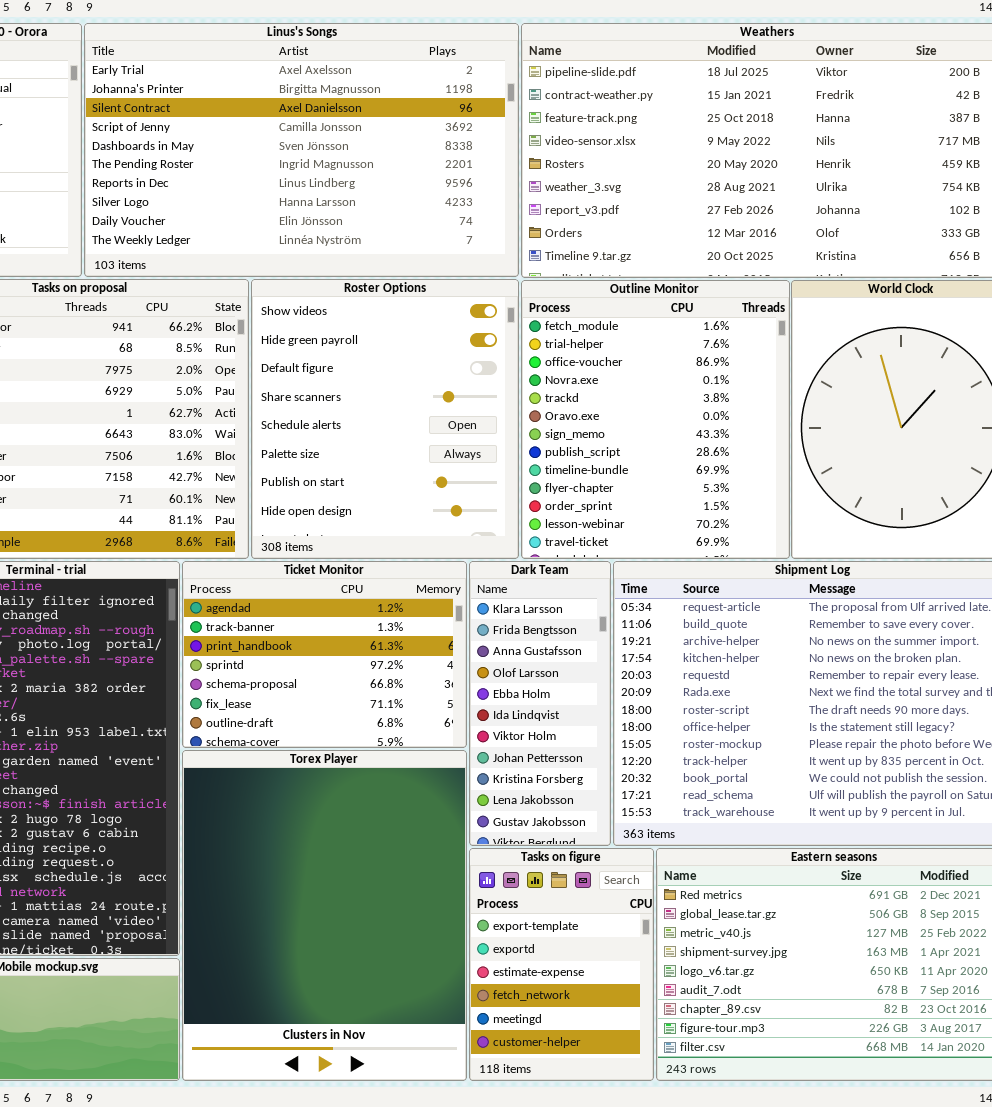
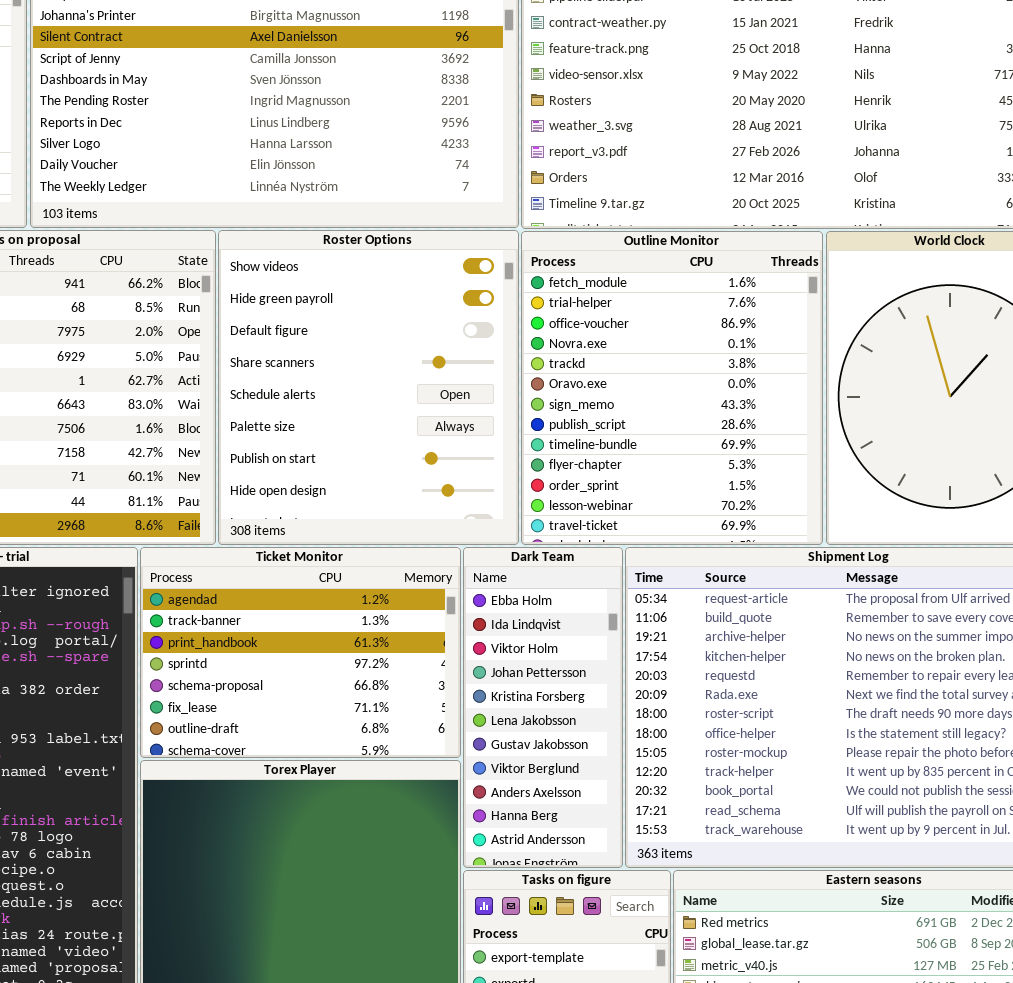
Dark Team: [469,561,611,846] -> [463,547,623,868], scrolled down 4 rows

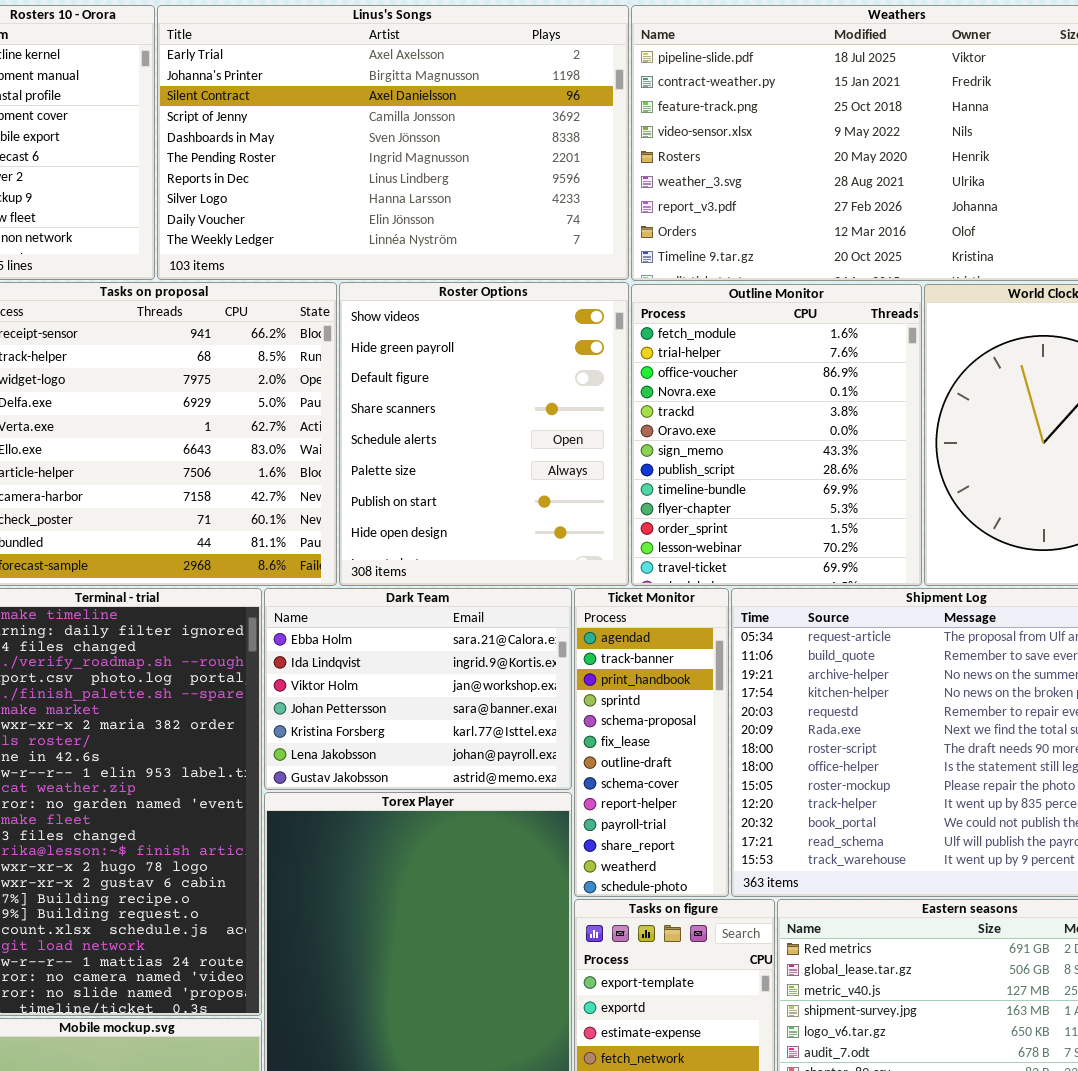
Ticket Monitor: [140,547,461,758] -> [574,588,729,897], moved, resized
Dark Team: [463,547,623,868] -> [264,588,572,790], moved, resized

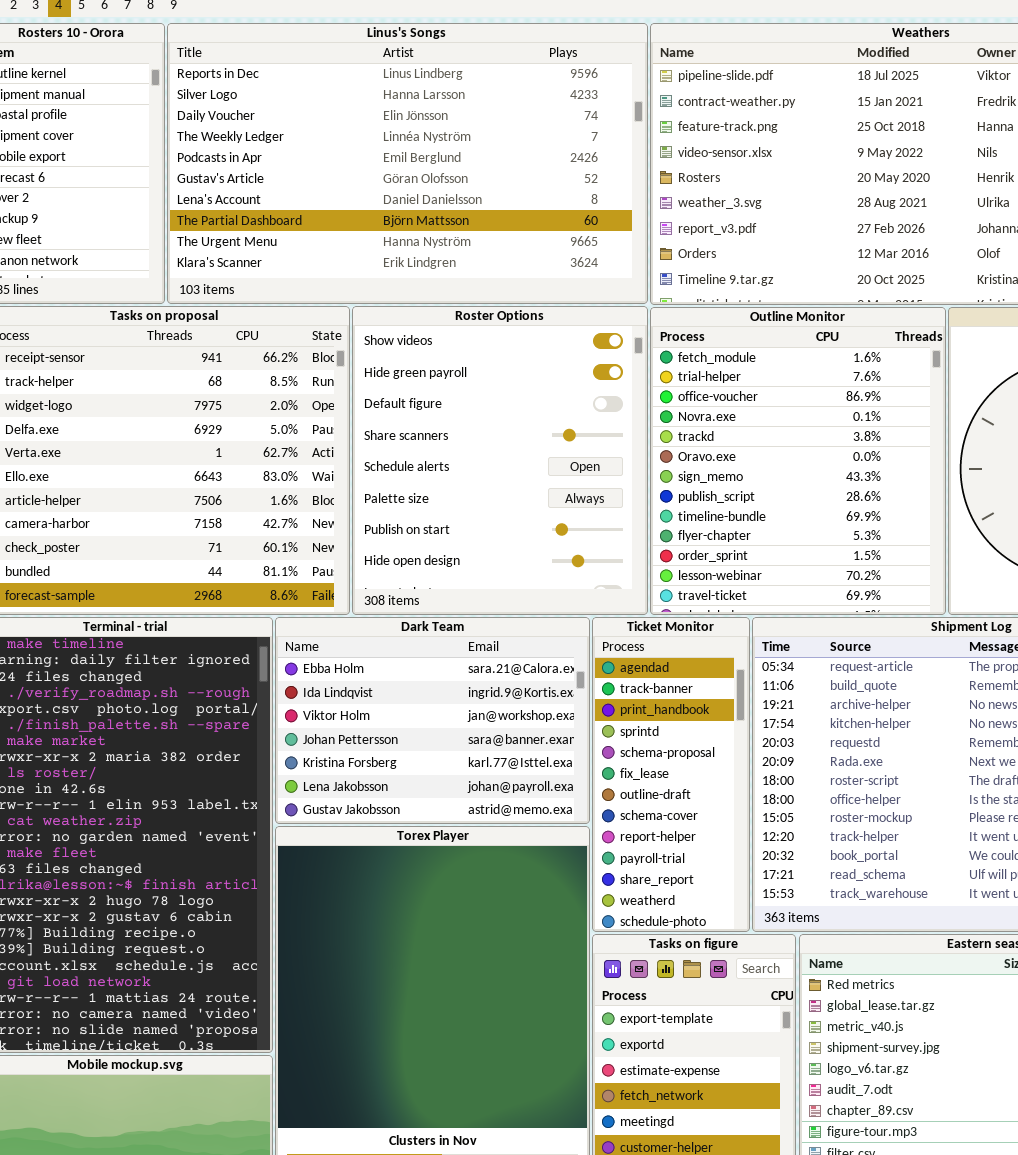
Linus's Songs: [157,5,629,280] -> [167,23,648,304], scrolled down 6 rows

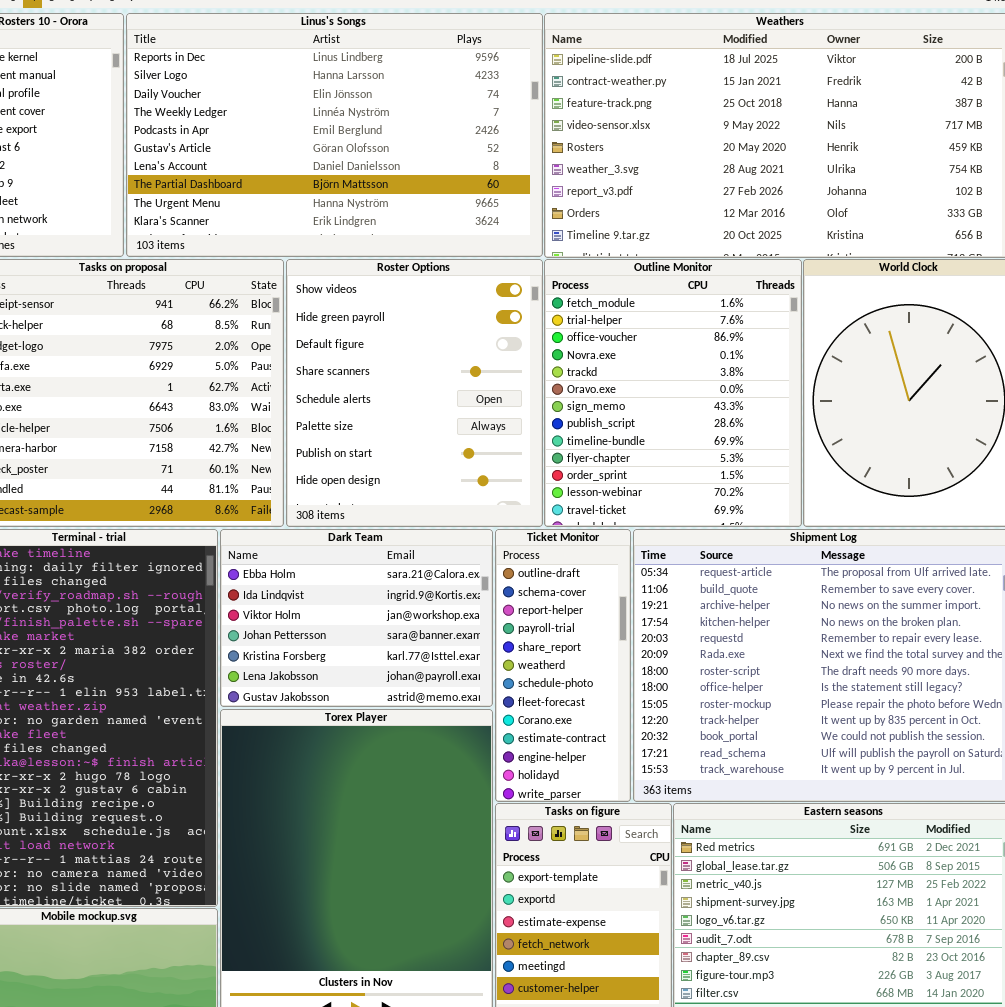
Ticket Monitor: [592,617,750,932] -> [495,529,631,802], scrolled down 6 rows

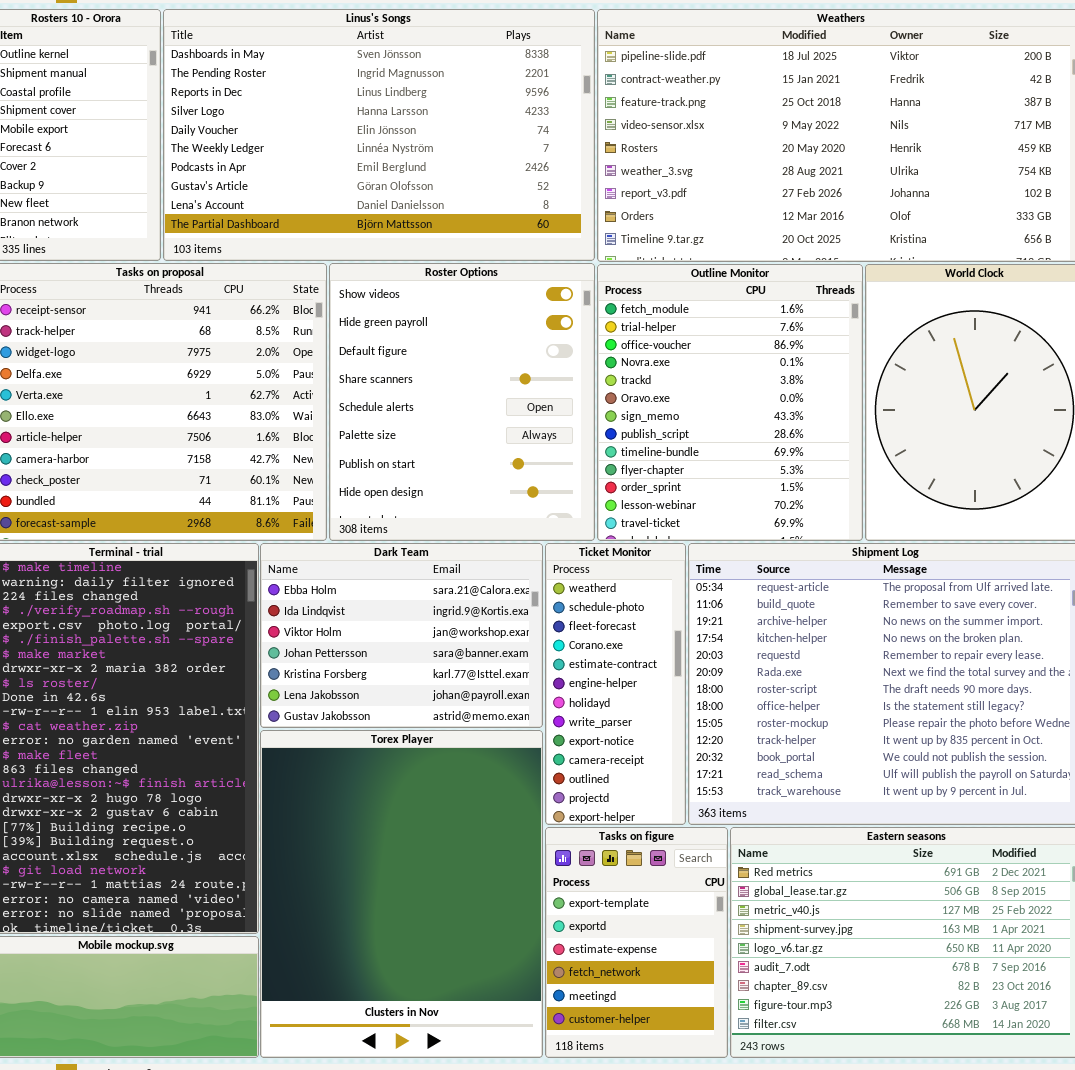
Linus's Songs: [126,13,543,257] -> [163,9,595,261], scrolled up 2 rows
Ticket Monitor: [495,529,631,802] -> [545,543,686,825], scrolled down 5 rows

